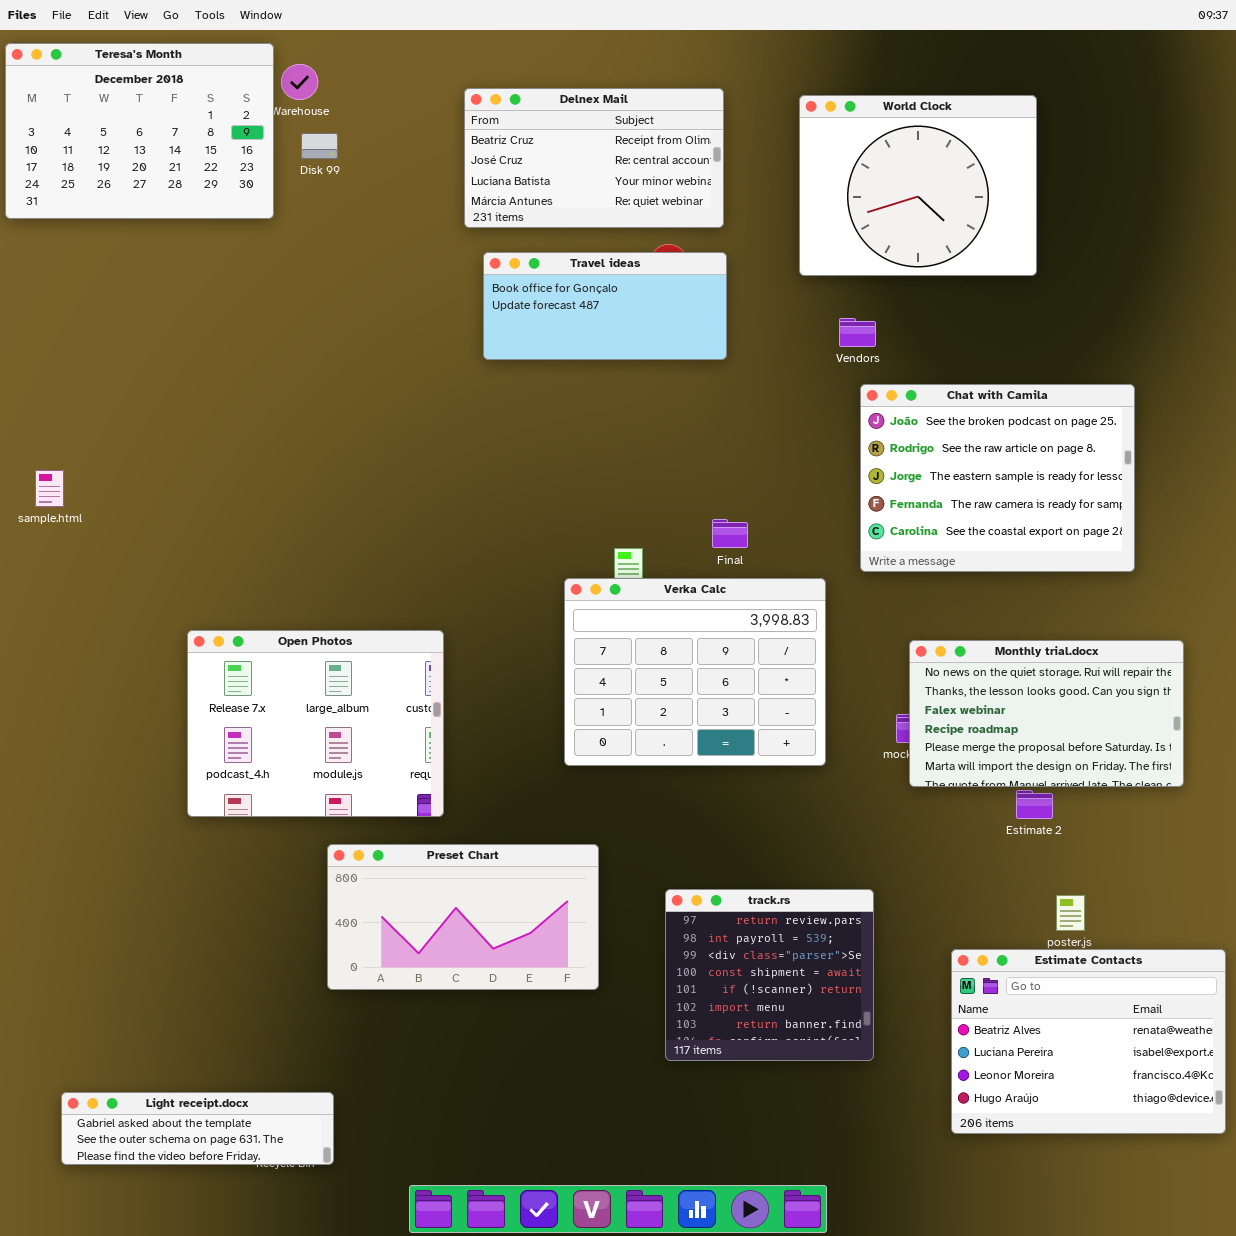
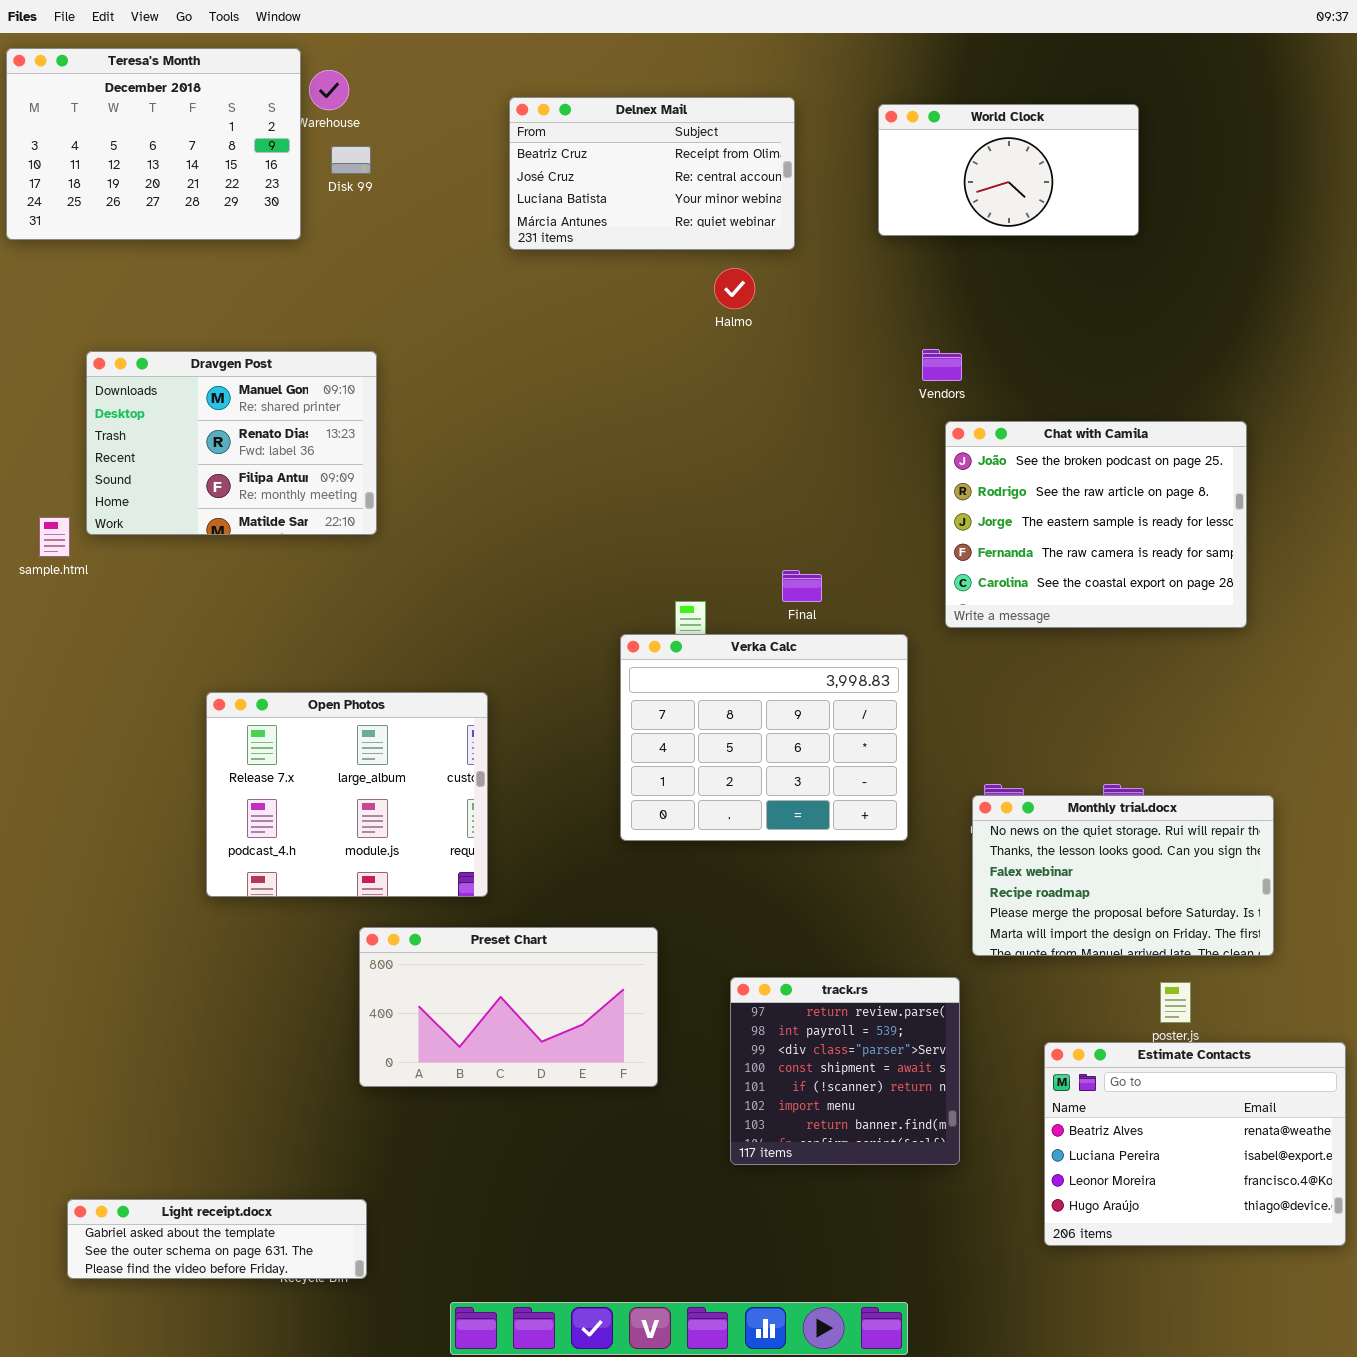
World Clock: [799,95,1037,276] -> [878,104,1139,236], resized
Travel ideas: [483,252,727,360] -> none, closed
Dravgen Post: none -> [86,351,377,535], opened
Monthly trial.docx: [909,640,1184,787] -> [972,795,1274,956], moved

